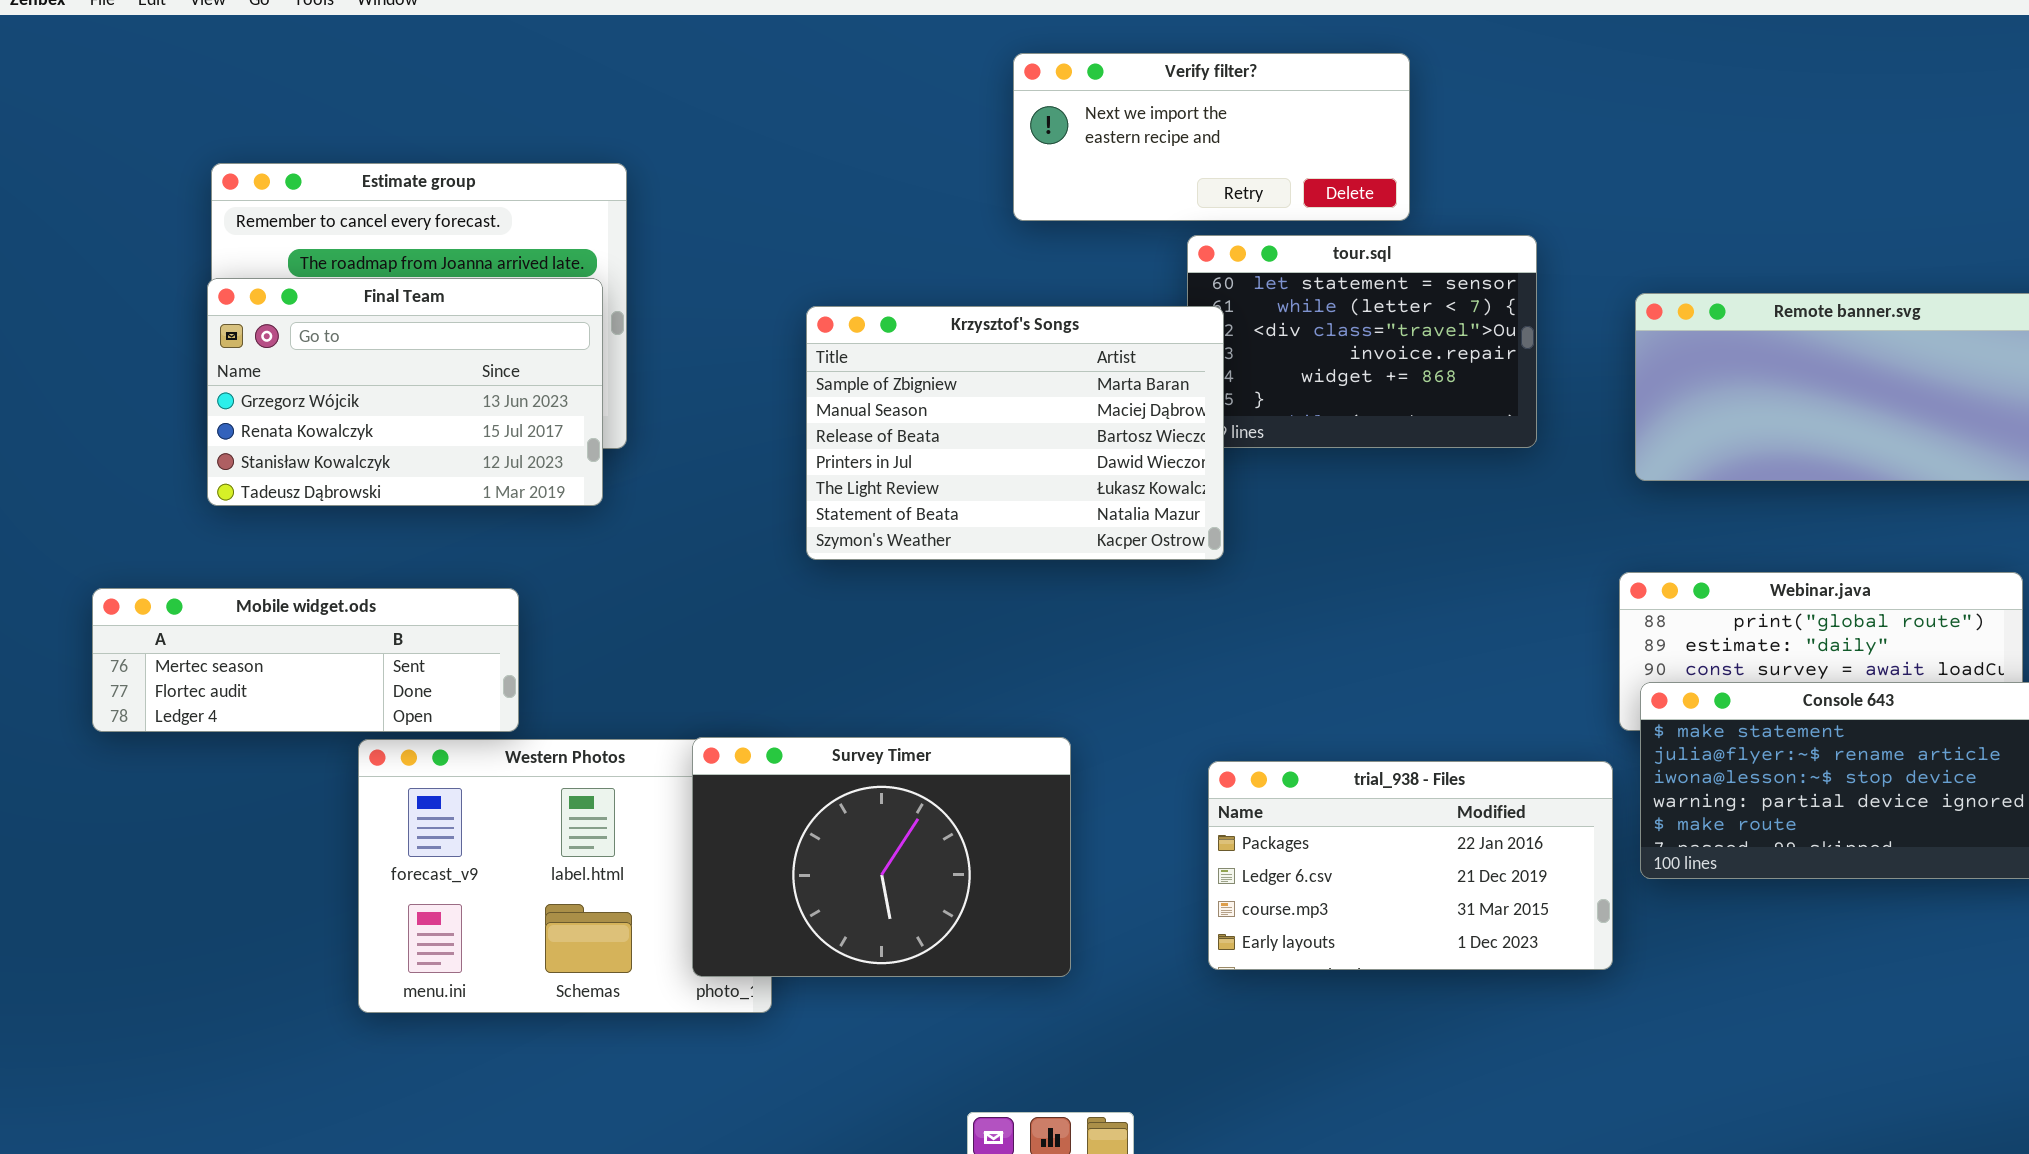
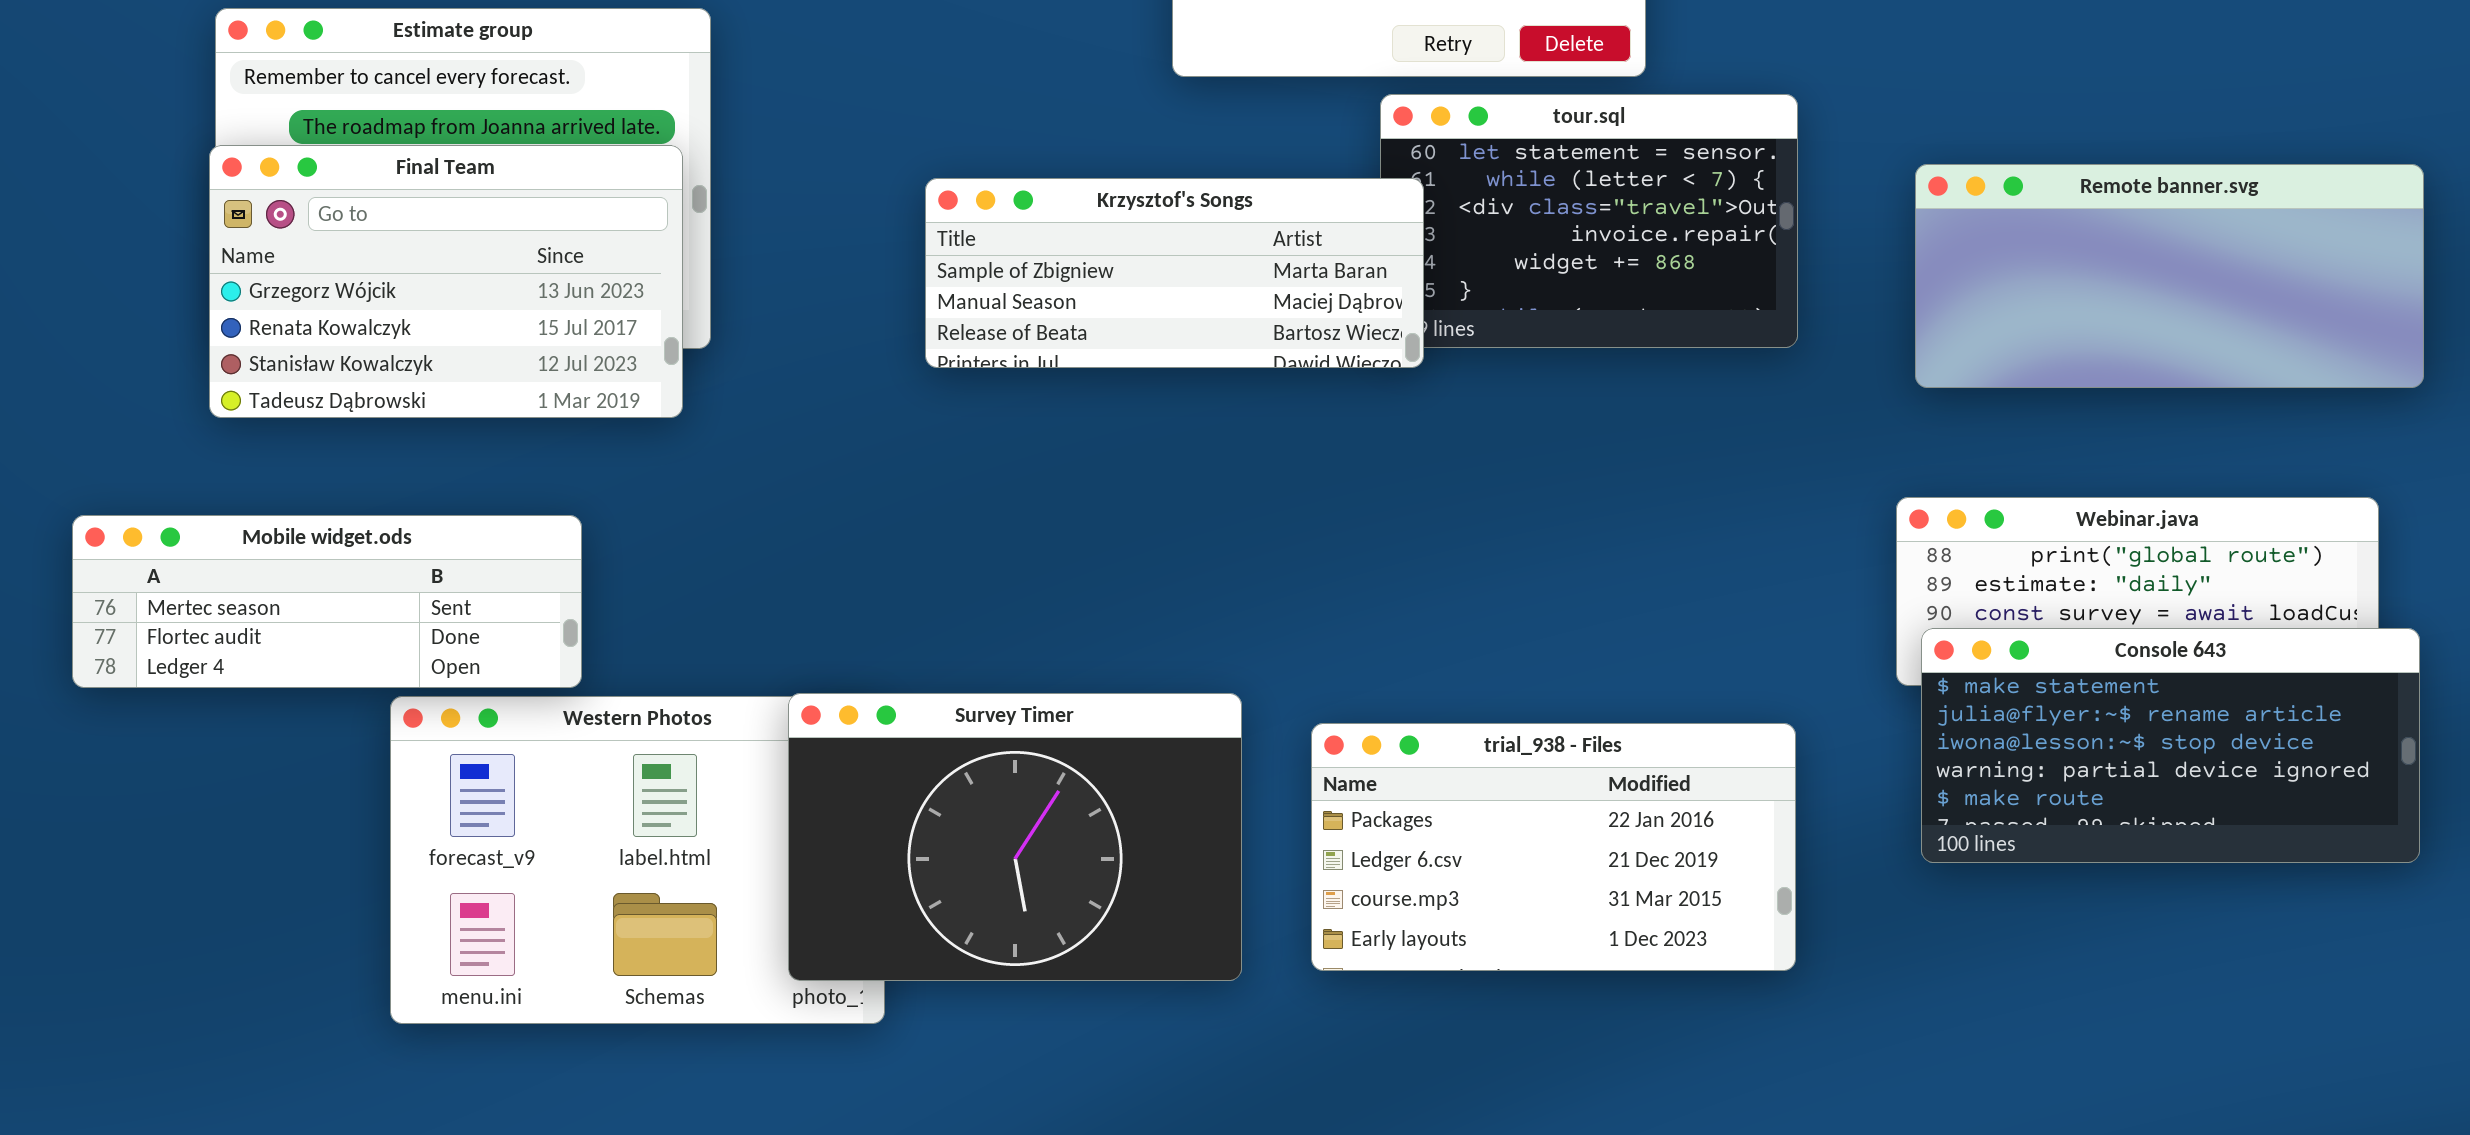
Krzysztof's Songs: [806,306,1224,560] -> [925,178,1424,368], resized
trial_938 - Files: [1208,761,1613,970] -> [1311,723,1796,971], moved

